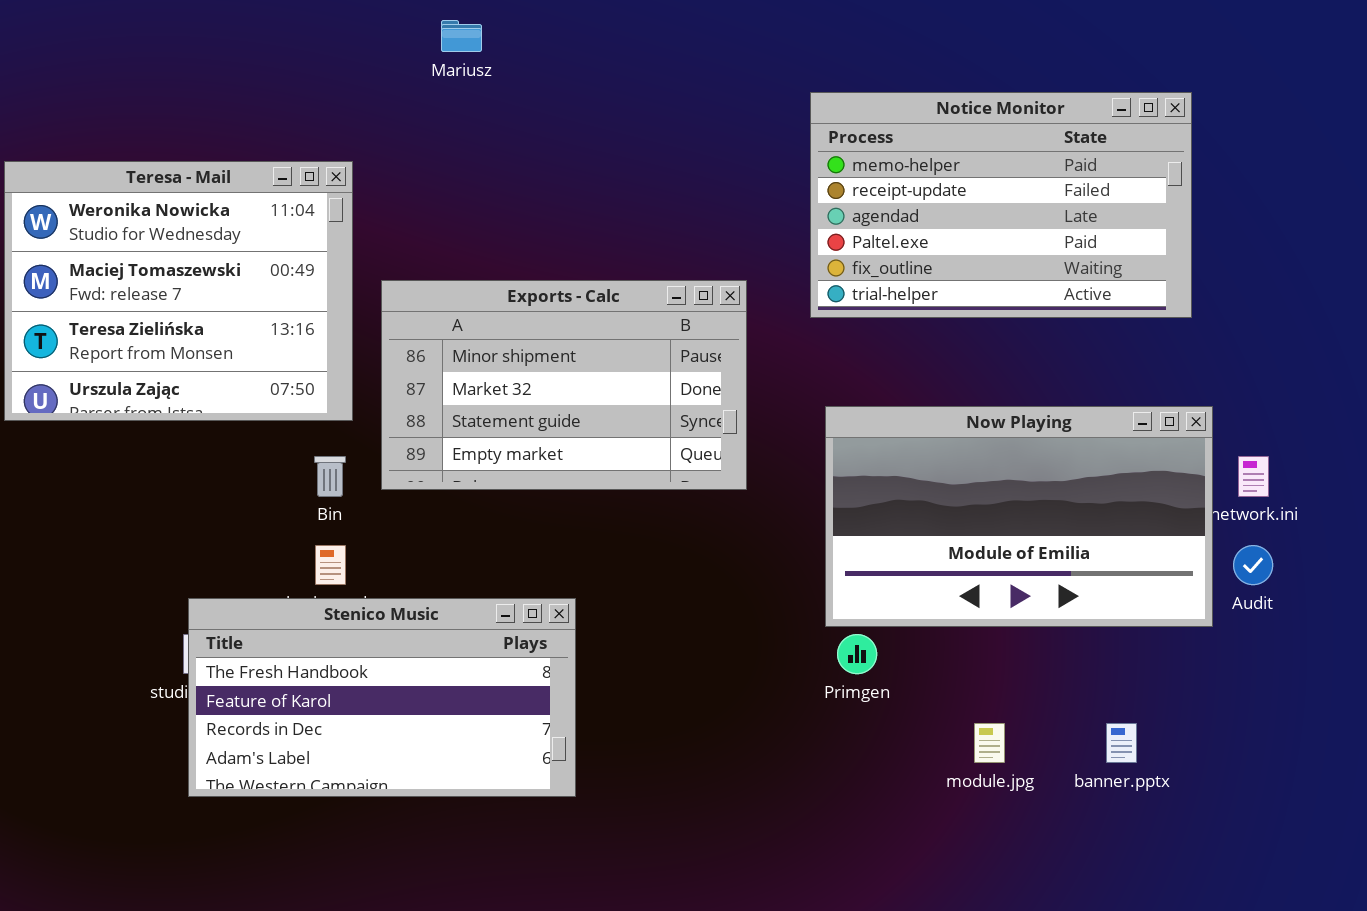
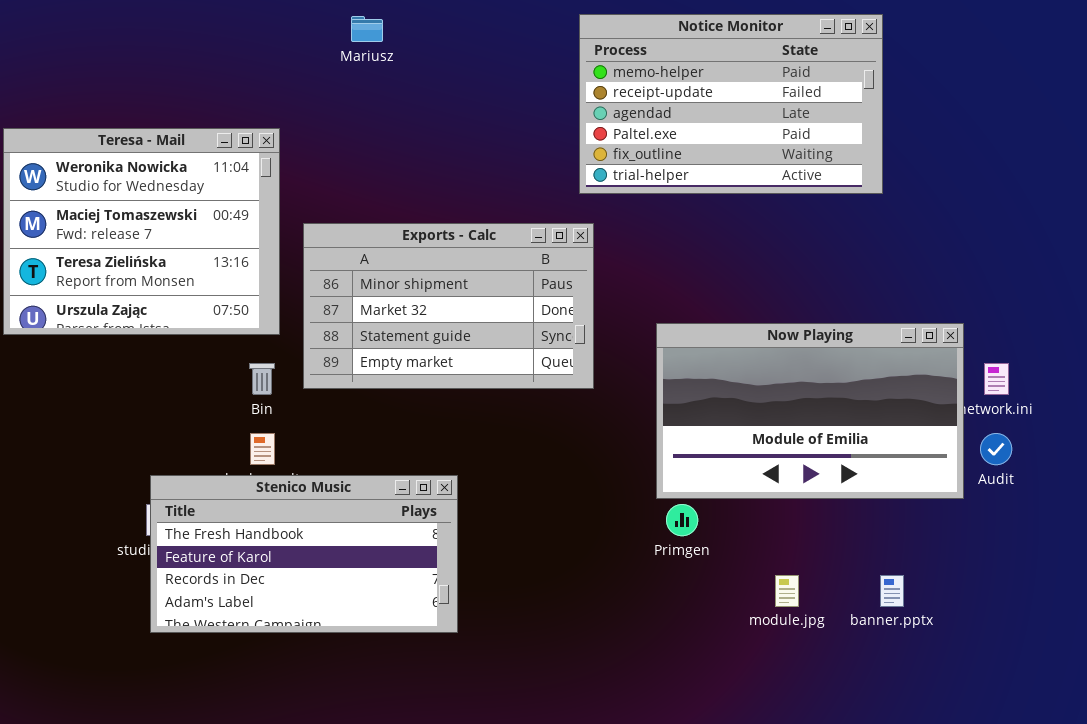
Notice Monitor: [810,92,1192,318] -> [579,14,883,194], moved

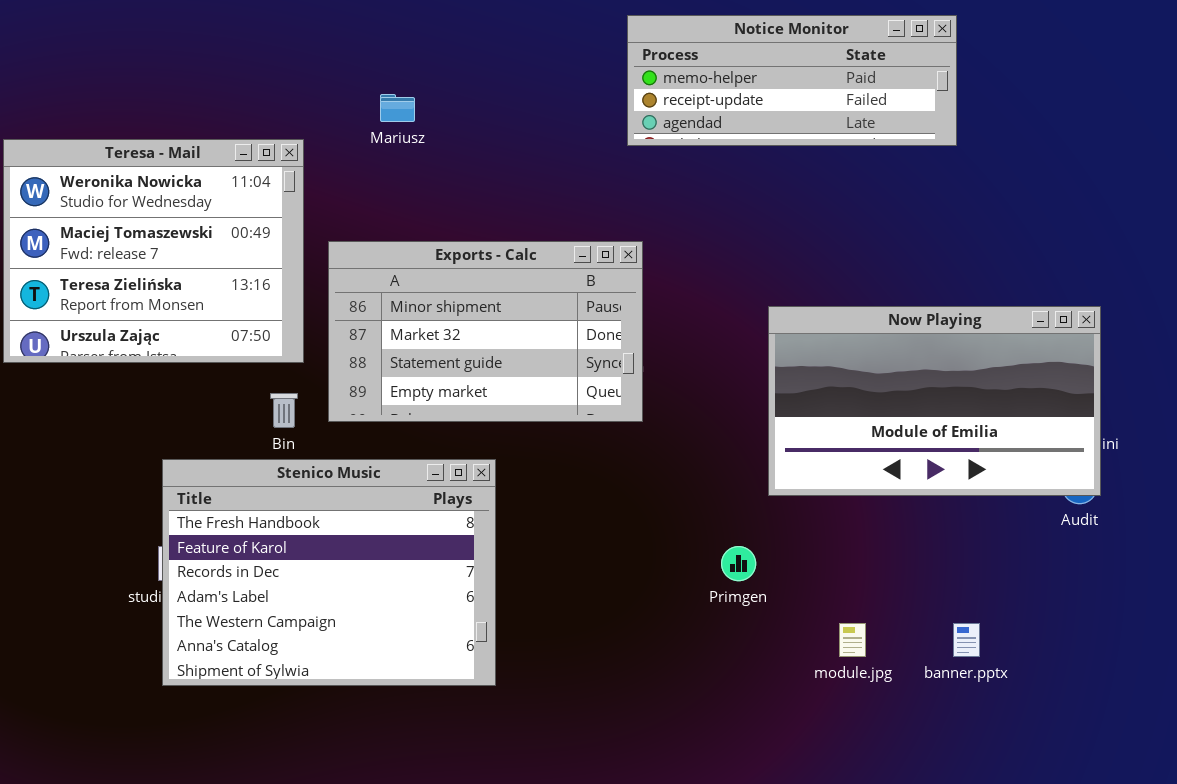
Notice Monitor: [579,14,883,194] -> [627,15,957,146], resized
Mariusz: [351,16,383,42] -> [380,94,415,122], moved
Now Playing: [656,323,964,499] -> [768,306,1101,496], moved
Stenico Music: [150,475,458,633] -> [162,459,496,686], resized

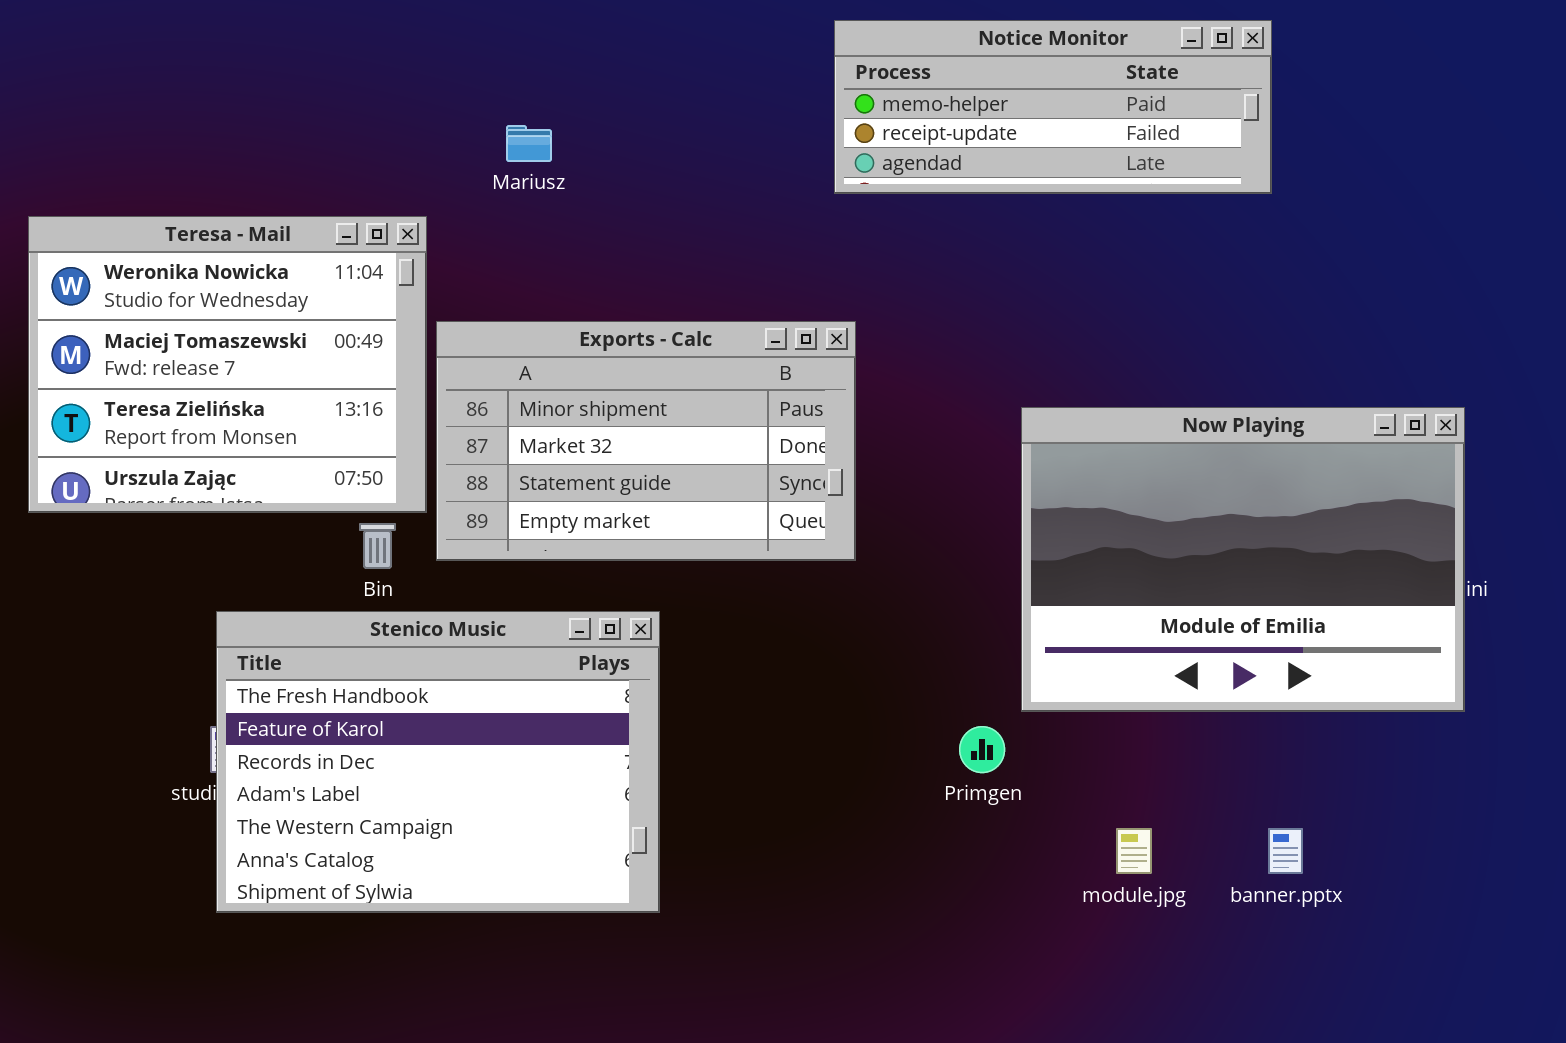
Teresa - Mail: [3,139,304,363] -> [28,216,427,513], moved
Now Playing: [768,306,1101,496] -> [1021,407,1465,712], resized

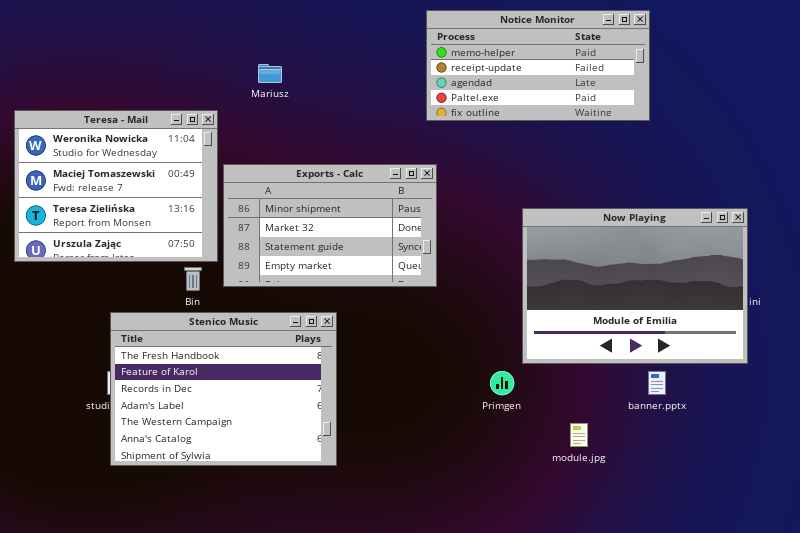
Notice Monitor: [834,20,1272,194] -> [426,10,650,121], resized
banner.pptx: [1268,828,1303,874] -> [648,371,666,395], moved

